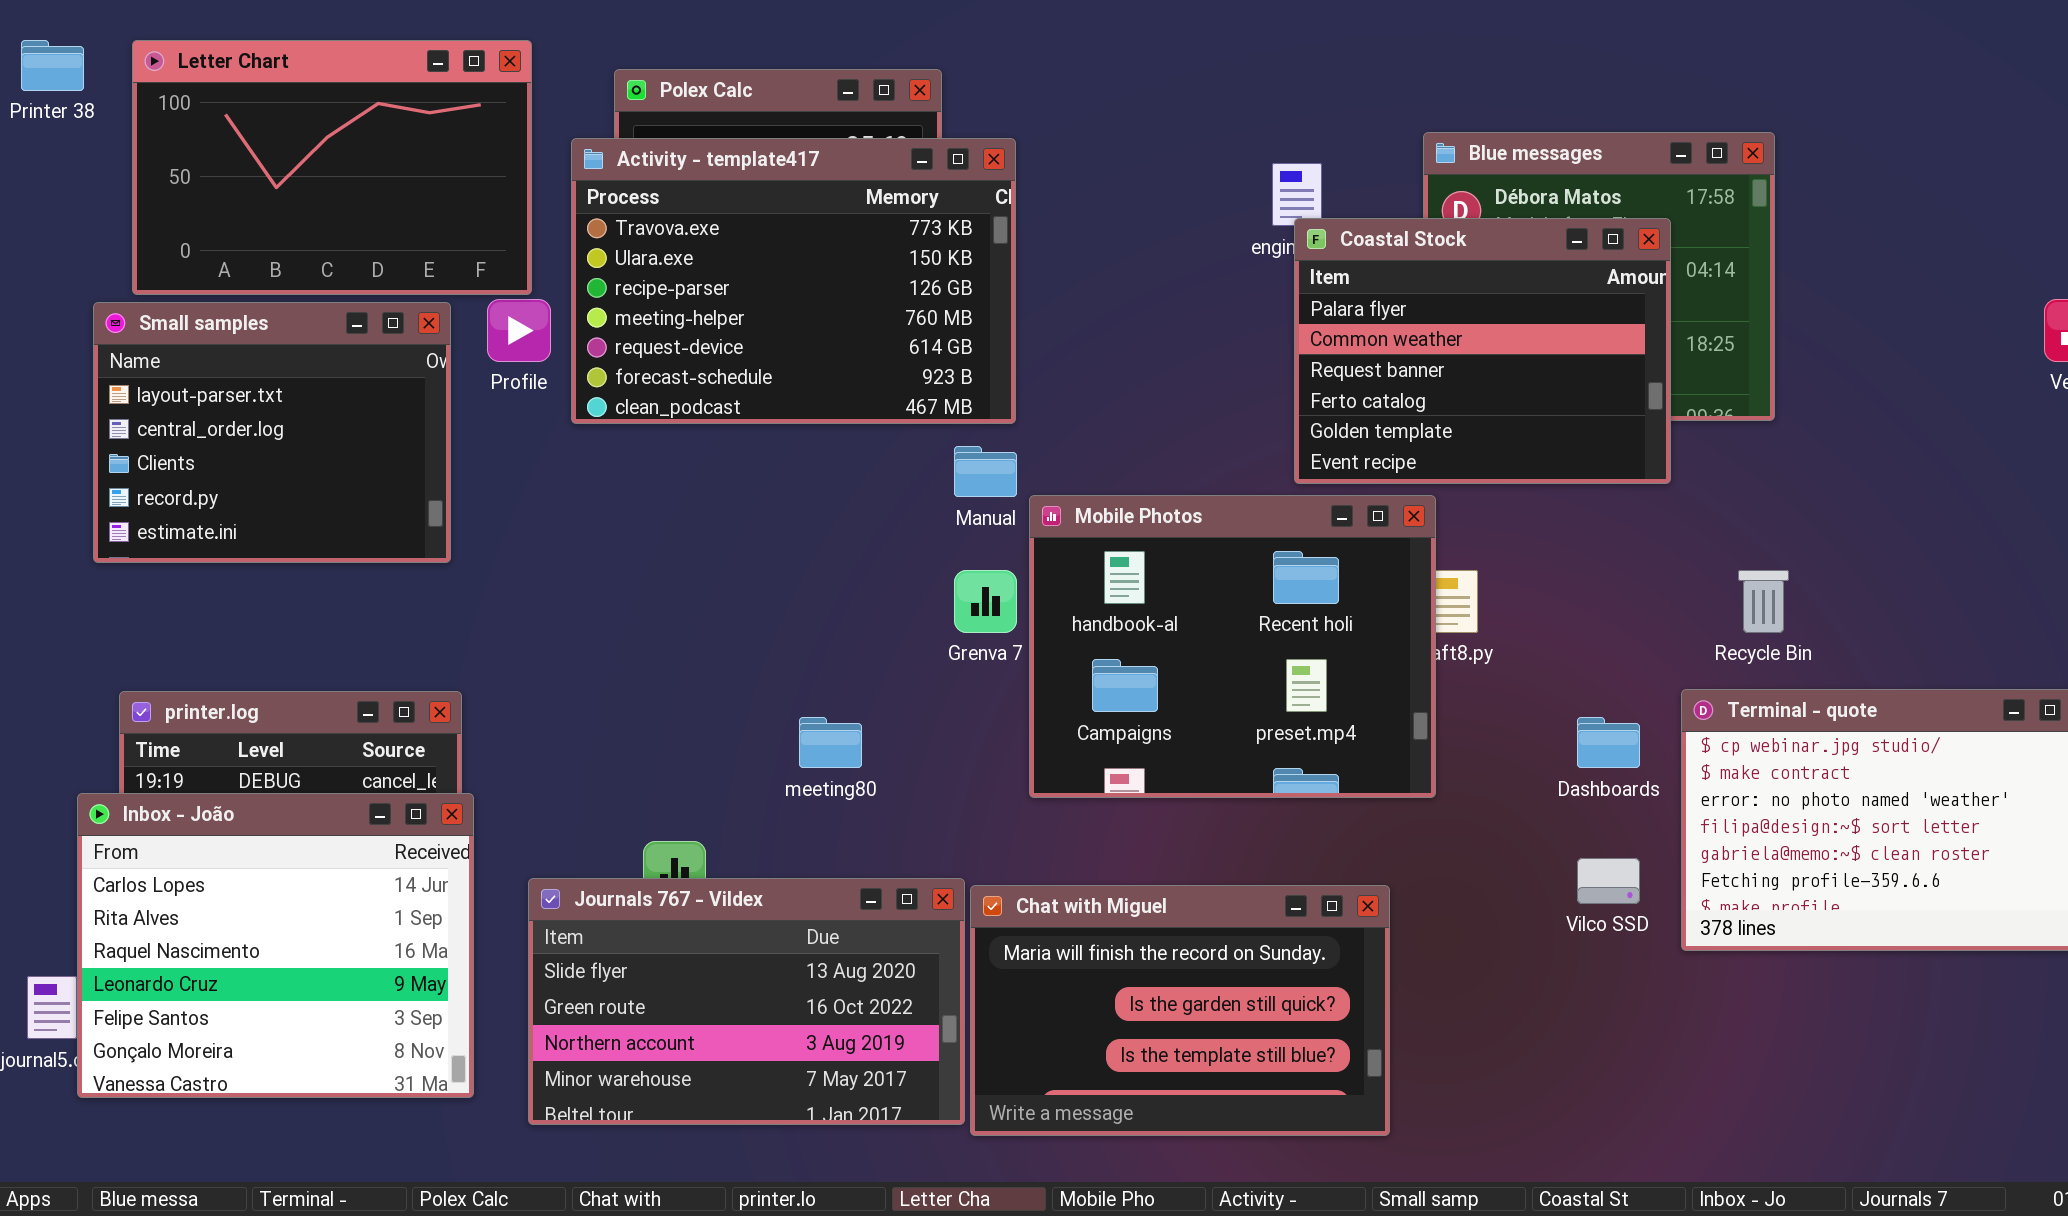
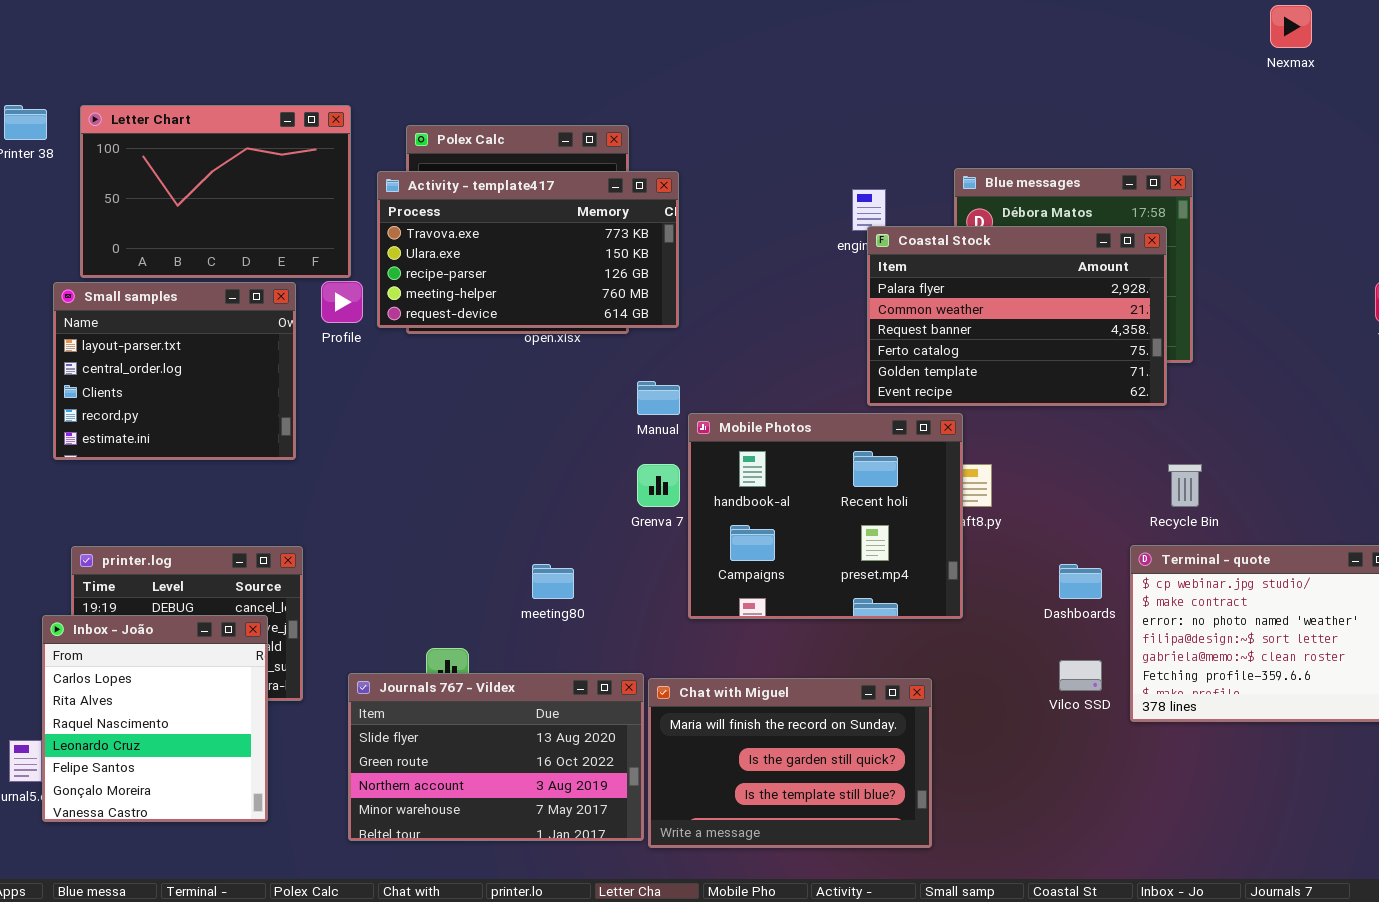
Activity - template417: [571,138,1016,424] -> [377,171,679,328], resized
Coastal Stock: [1294,218,1671,484] -> [867,226,1167,406], resized
Inbox - João: [77,793,474,1098] -> [42,615,268,822], resized

